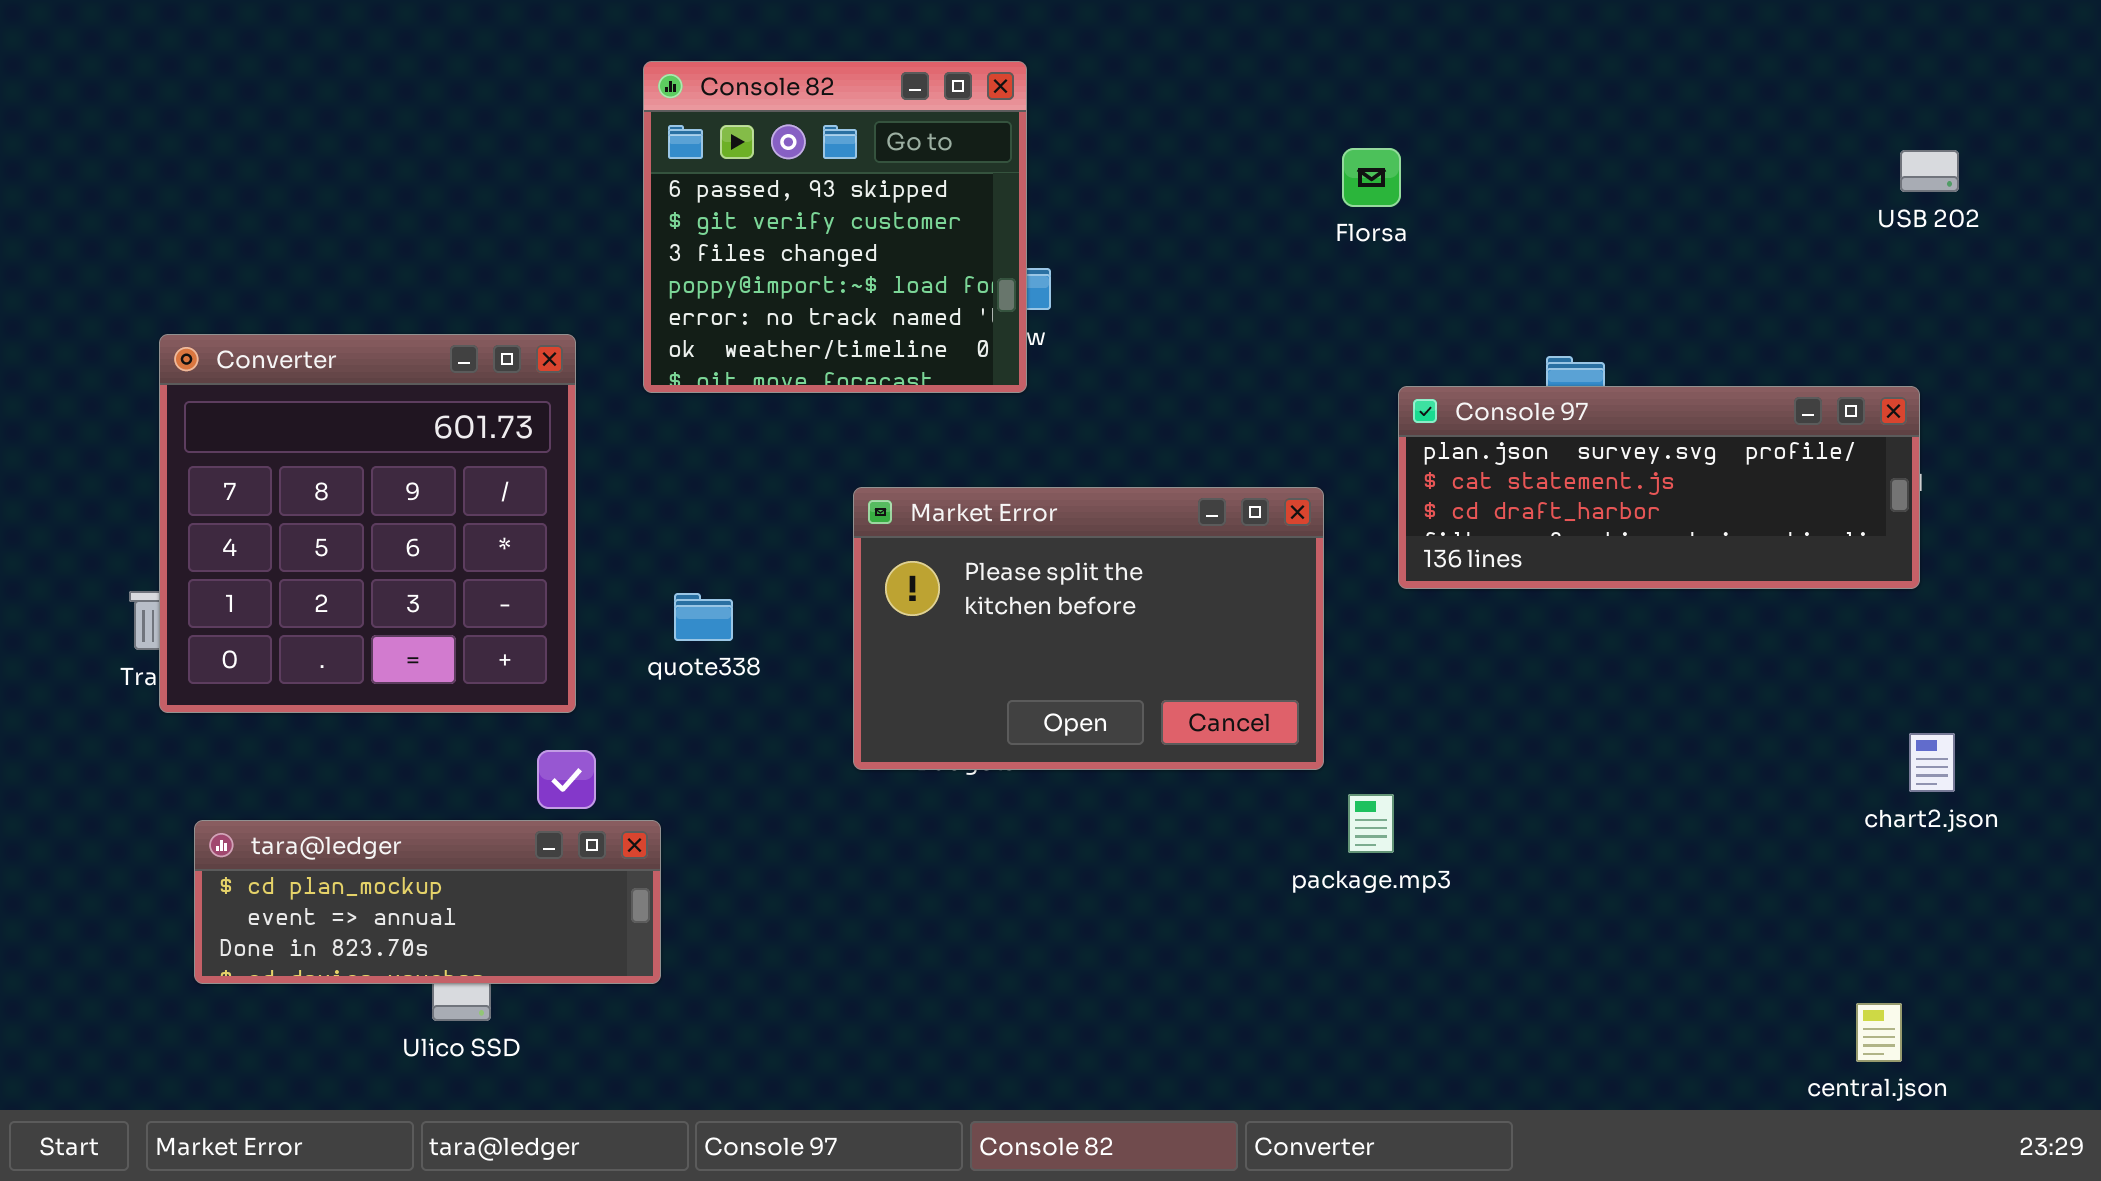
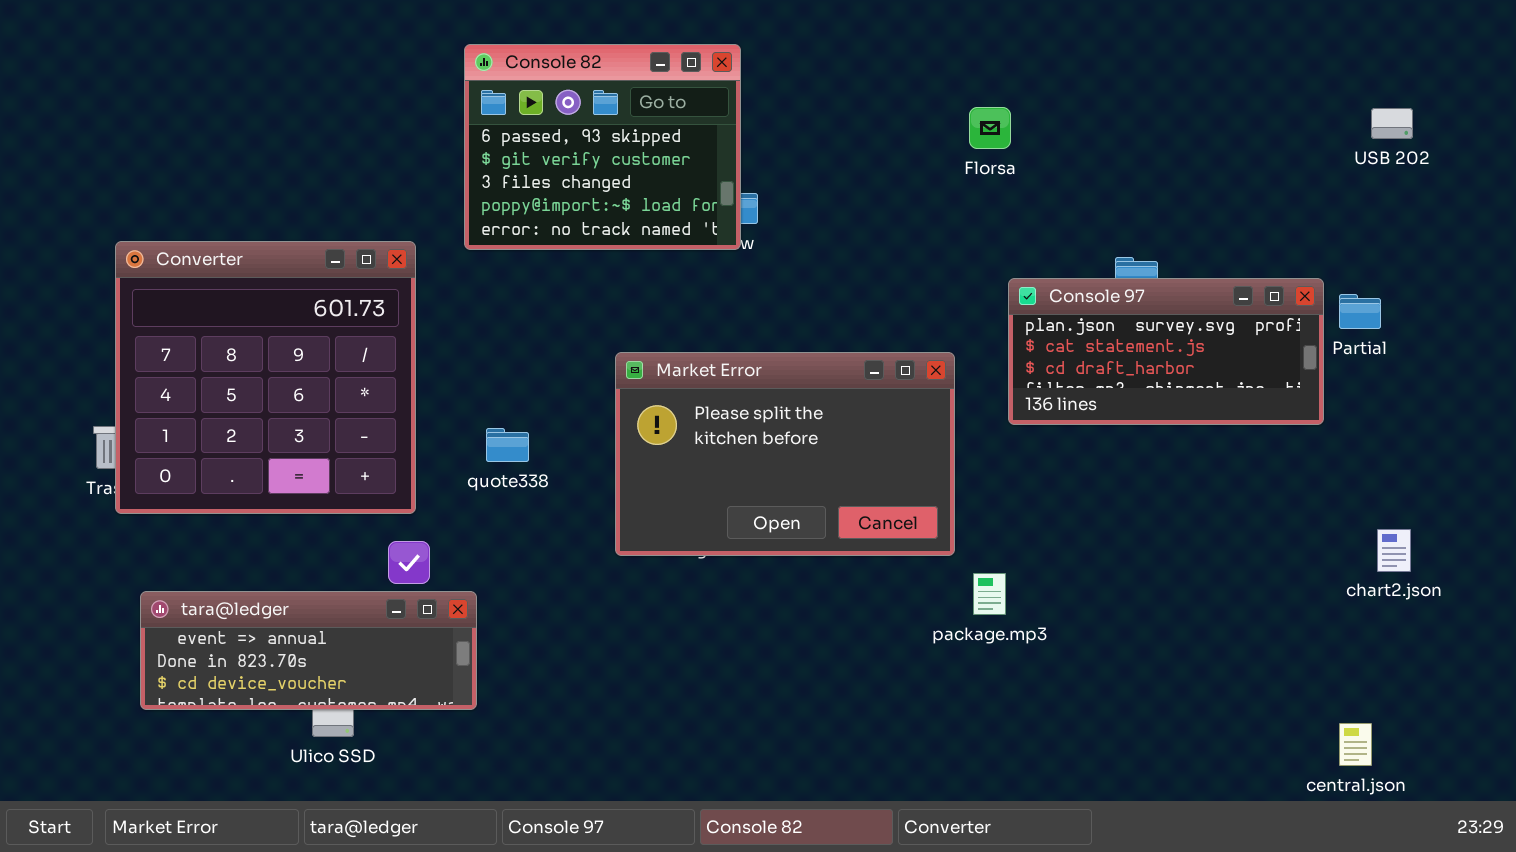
Console 82: [643,61,1027,393] -> [464,44,741,250], resized
Console 97: [1398,386,1920,589] -> [1008,278,1324,425], resized
tara@ledger: [194,820,661,984] -> [140,591,477,710], scrolled down 1 row

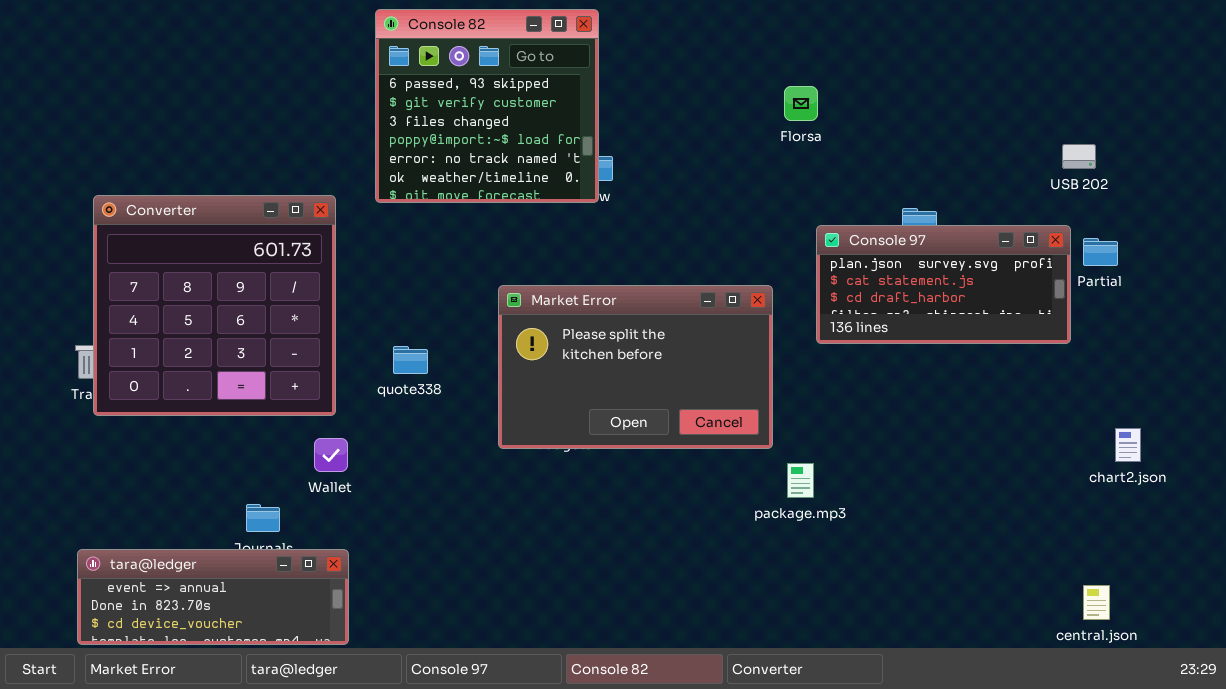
Console 82: [464,44,741,250] -> [375,9,599,203], resized
USB 202: [1371,108,1413,139] -> [1062,144,1096,169], moved
tara@ledger: [140,591,477,710] -> [77,549,349,645], moved

